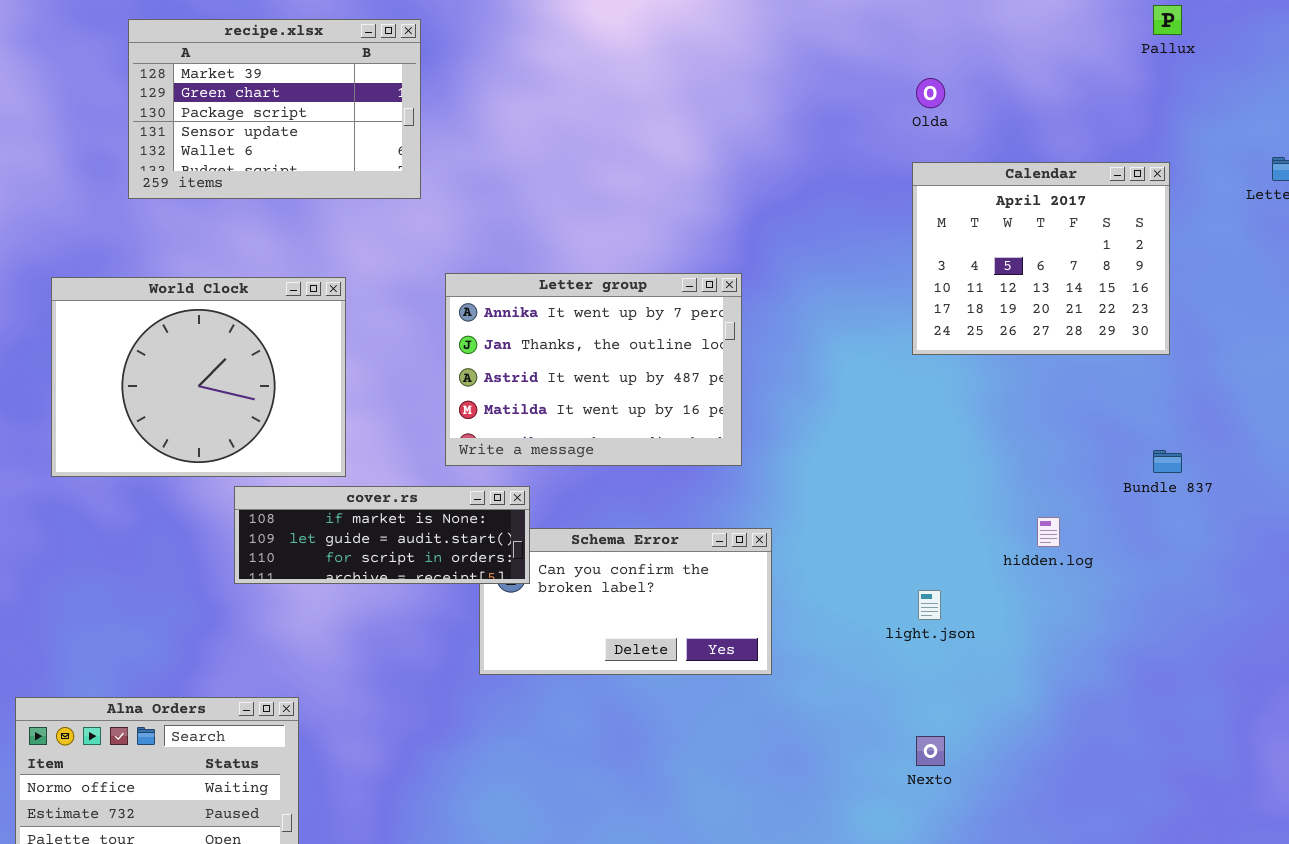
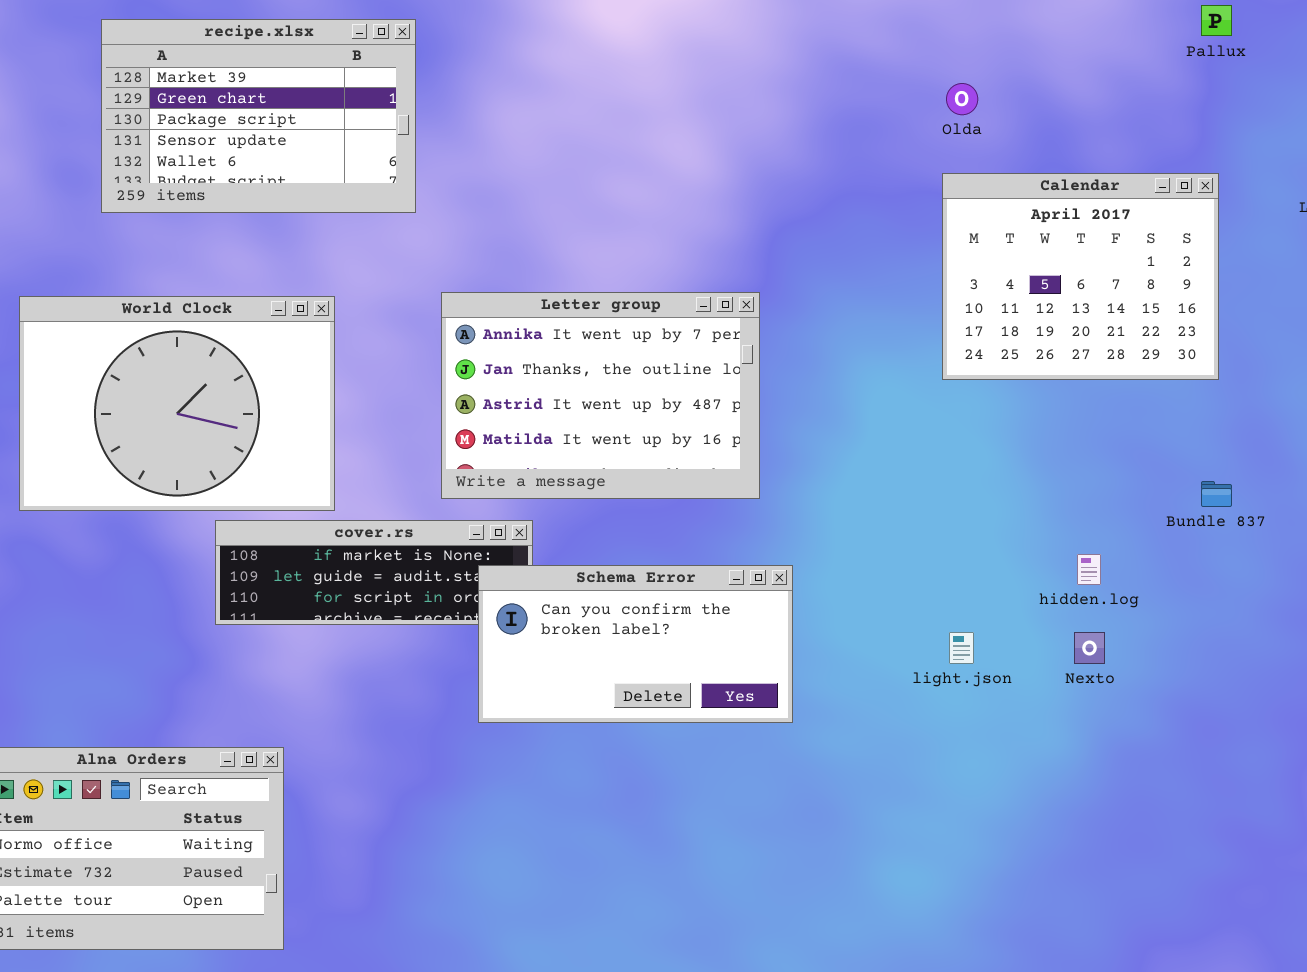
Schema Error: [479,528,772,675] -> [478,565,793,723], raised
Nexto: [916,736,945,766] -> [1074,632,1105,664], moved

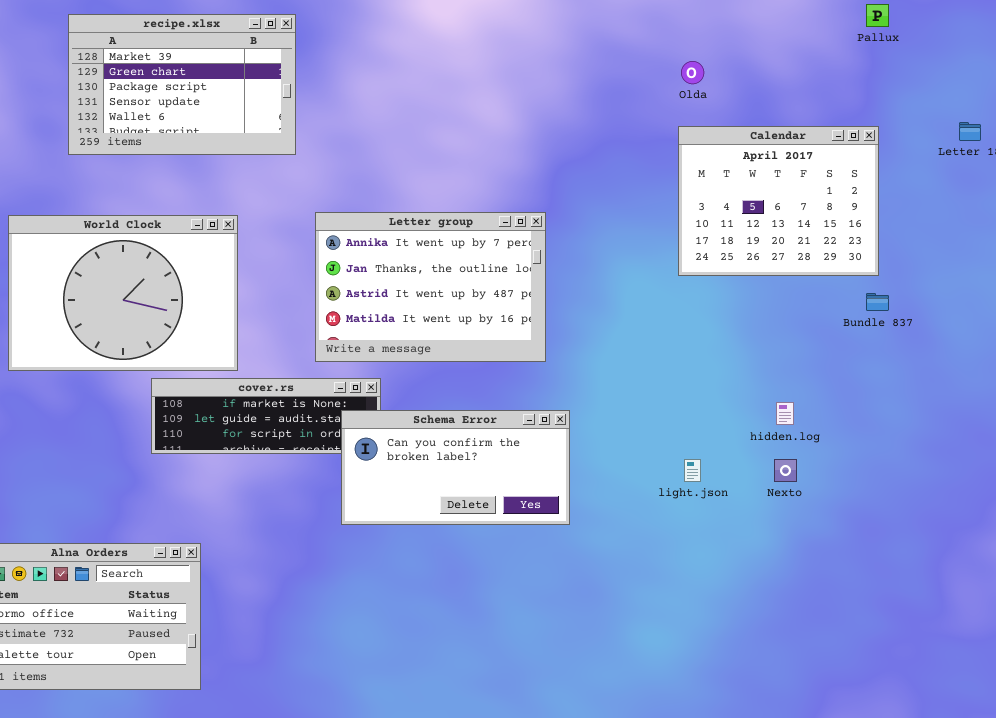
Bundle 837: [1201,481,1232,507] -> [866,293,889,311], moved

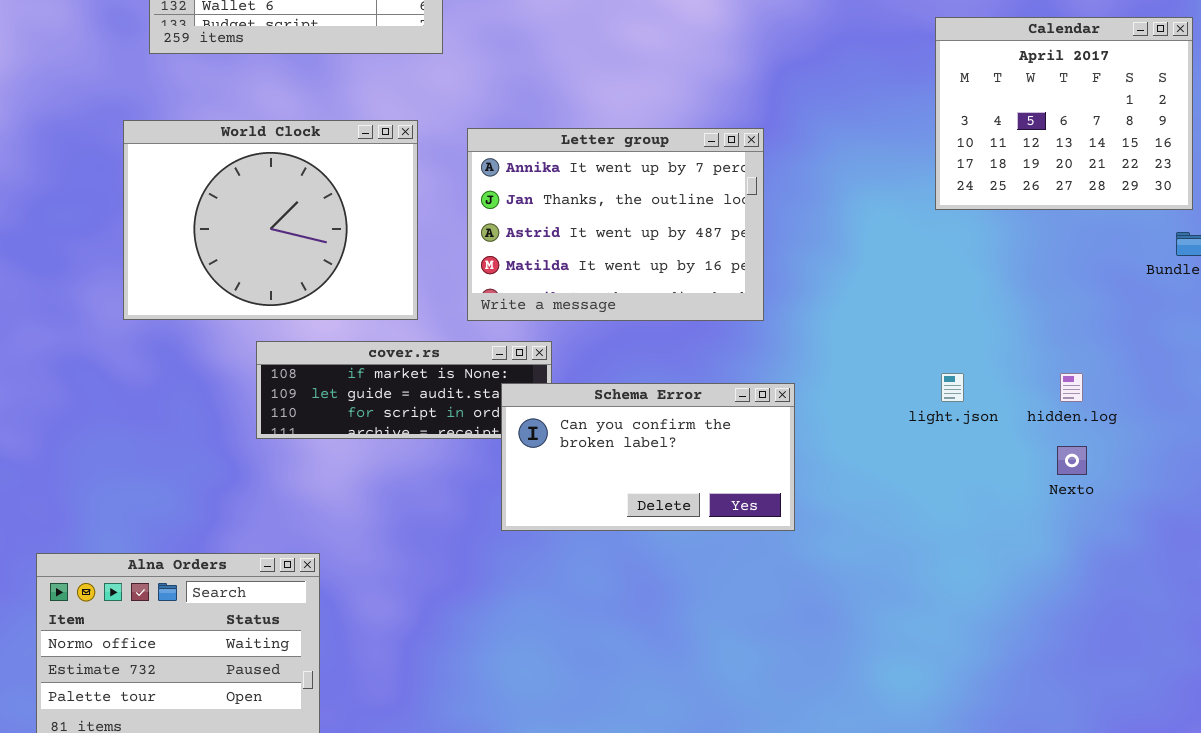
World Clock: [8,215,238,371] -> [123,120,418,320], moved
light.json: [684,459,701,482] -> [941,373,964,402], moved

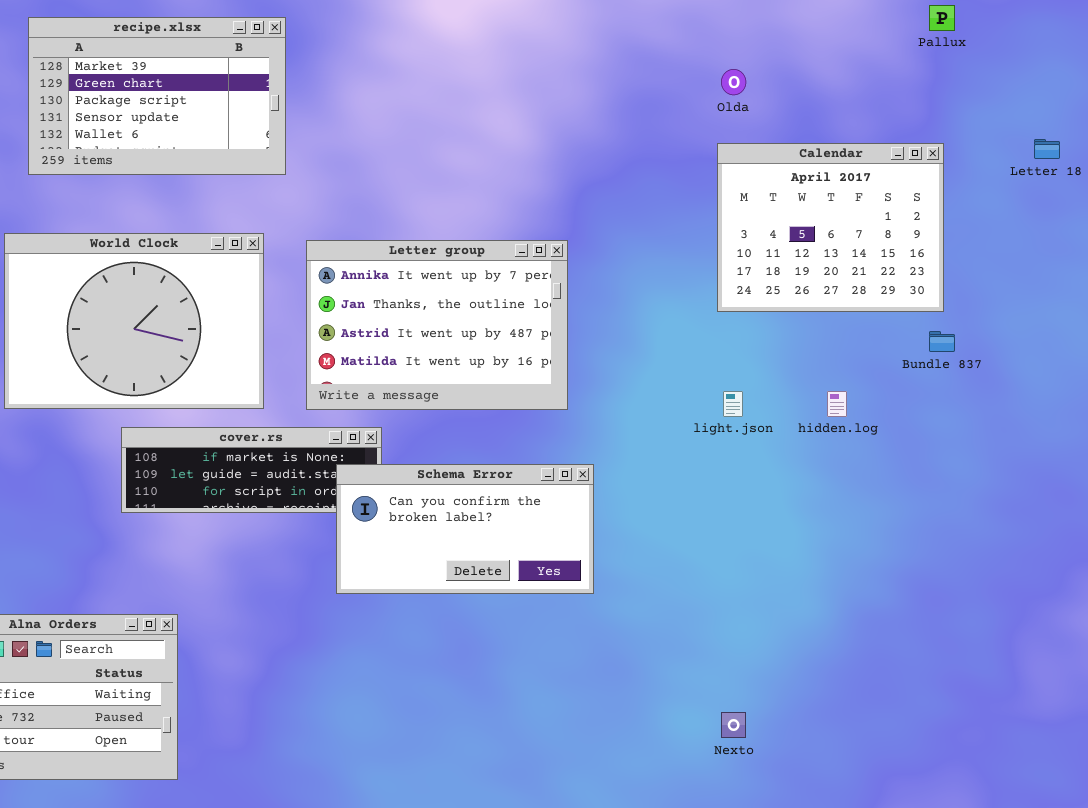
light.json: [941,373,964,402] -> [723,391,743,417], moved
hidden.log: [1060,373,1083,402] -> [827,391,847,417], moved
Nexto: [1057,446,1087,475] -> [721,712,746,738], moved

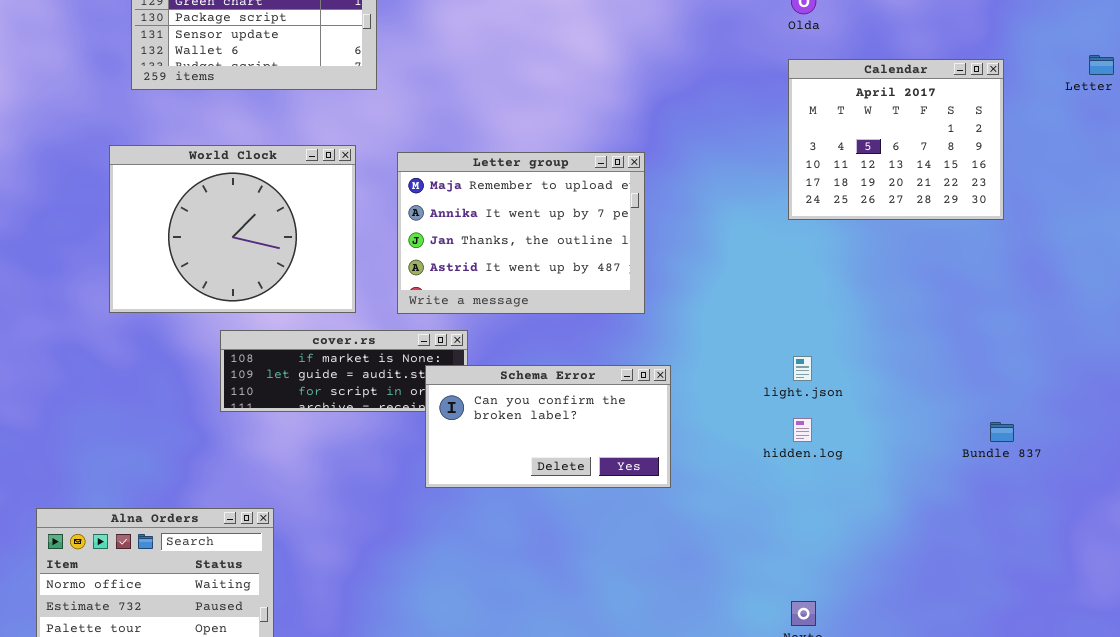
Letter group: [306,240,568,410] -> [397,152,645,314], scrolled up 1 row
Bundle 837: [929,331,955,352] -> [990,422,1014,442], moved
light.json: [723,391,743,417] -> [793,356,812,381], moved
hidden.log: [827,391,847,417] -> [793,418,812,442], moved

